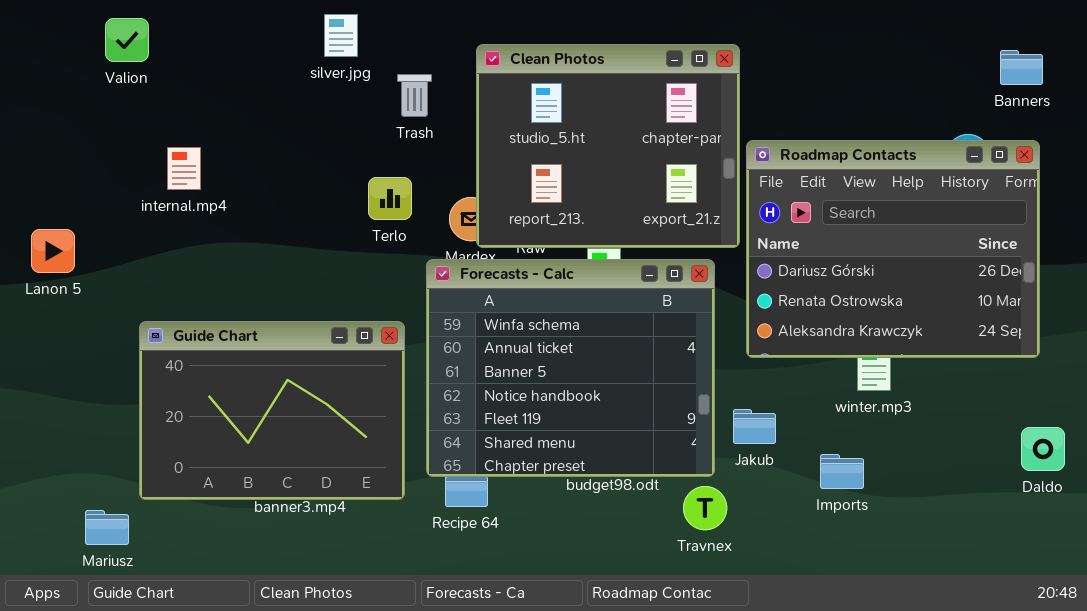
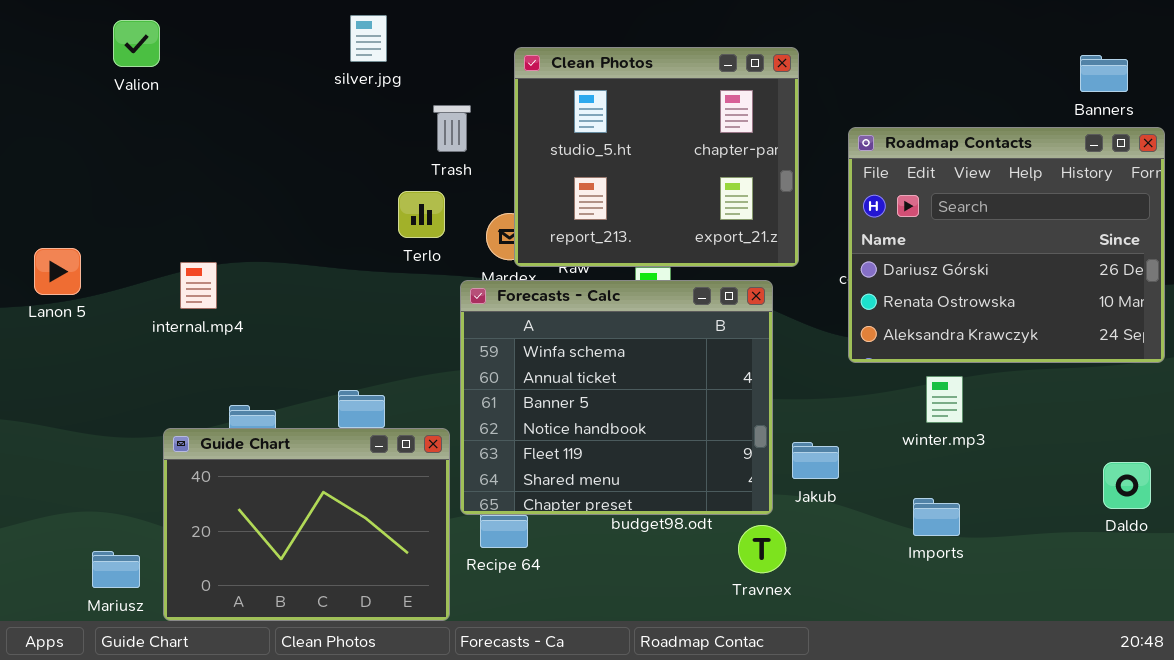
Trash: [397,74,432,117] -> [433,105,471,152], moved
Roadmap Contacts: [746,140,1040,358] -> [848,127,1165,363], moved
internal.mp4: [167,147,201,190] -> [180,262,217,309], moved
Guide Chart: [139,321,405,500] -> [163,428,450,621], moved
Imports: [820,454,864,489] -> [913,498,960,536], moved

